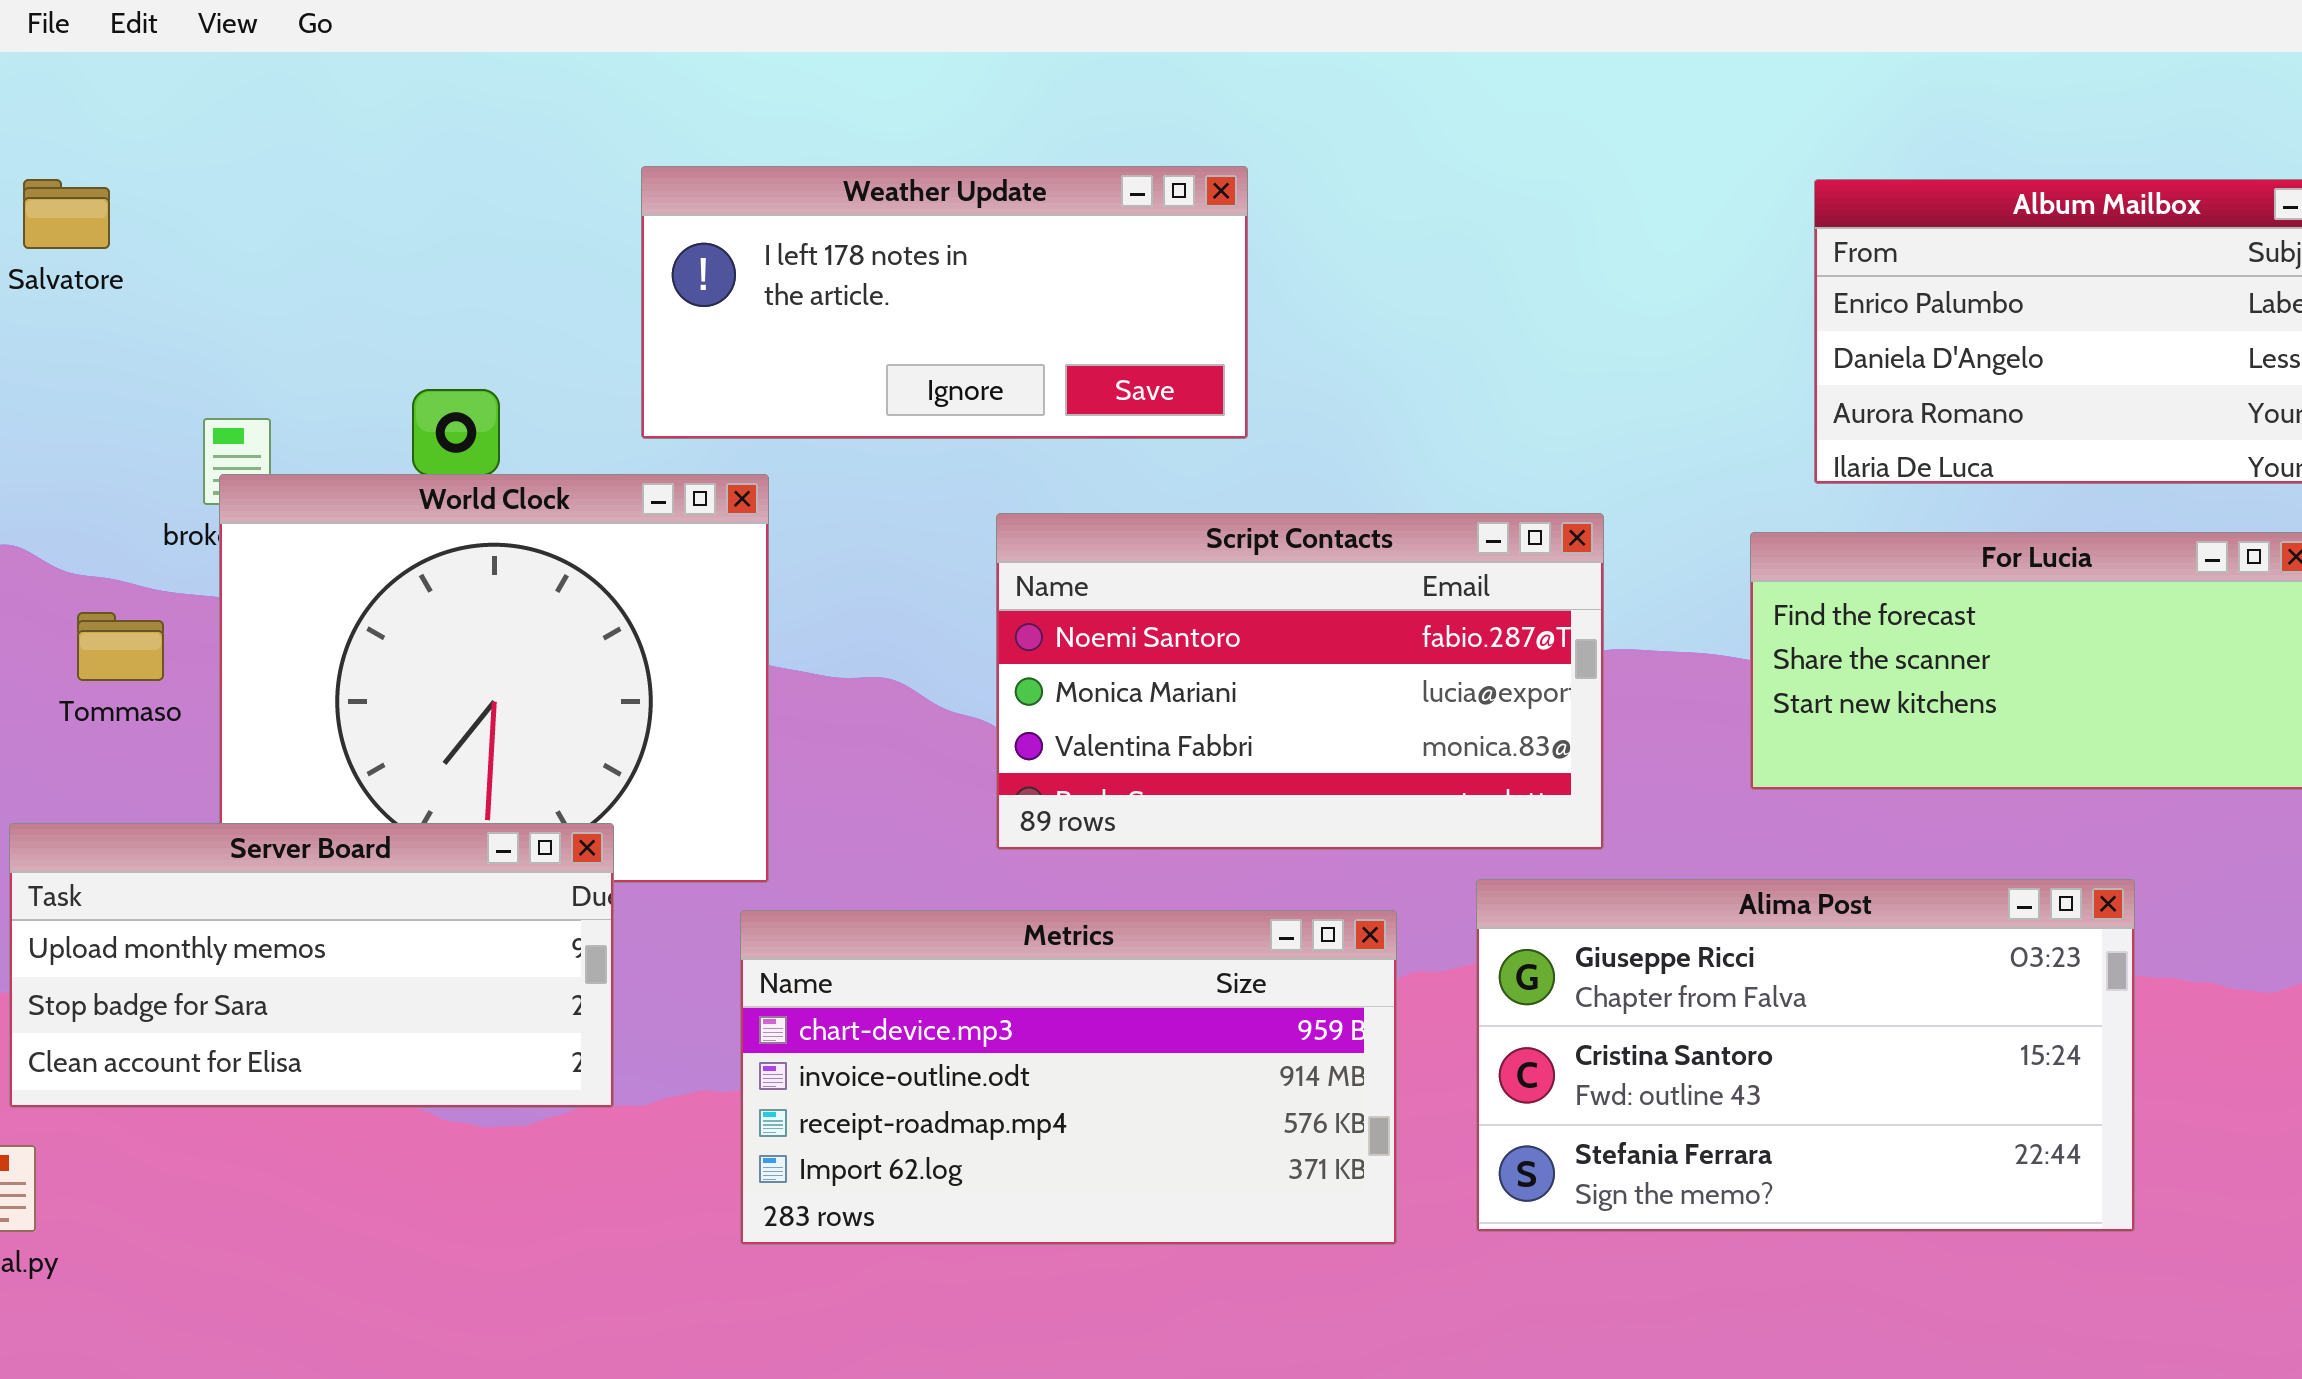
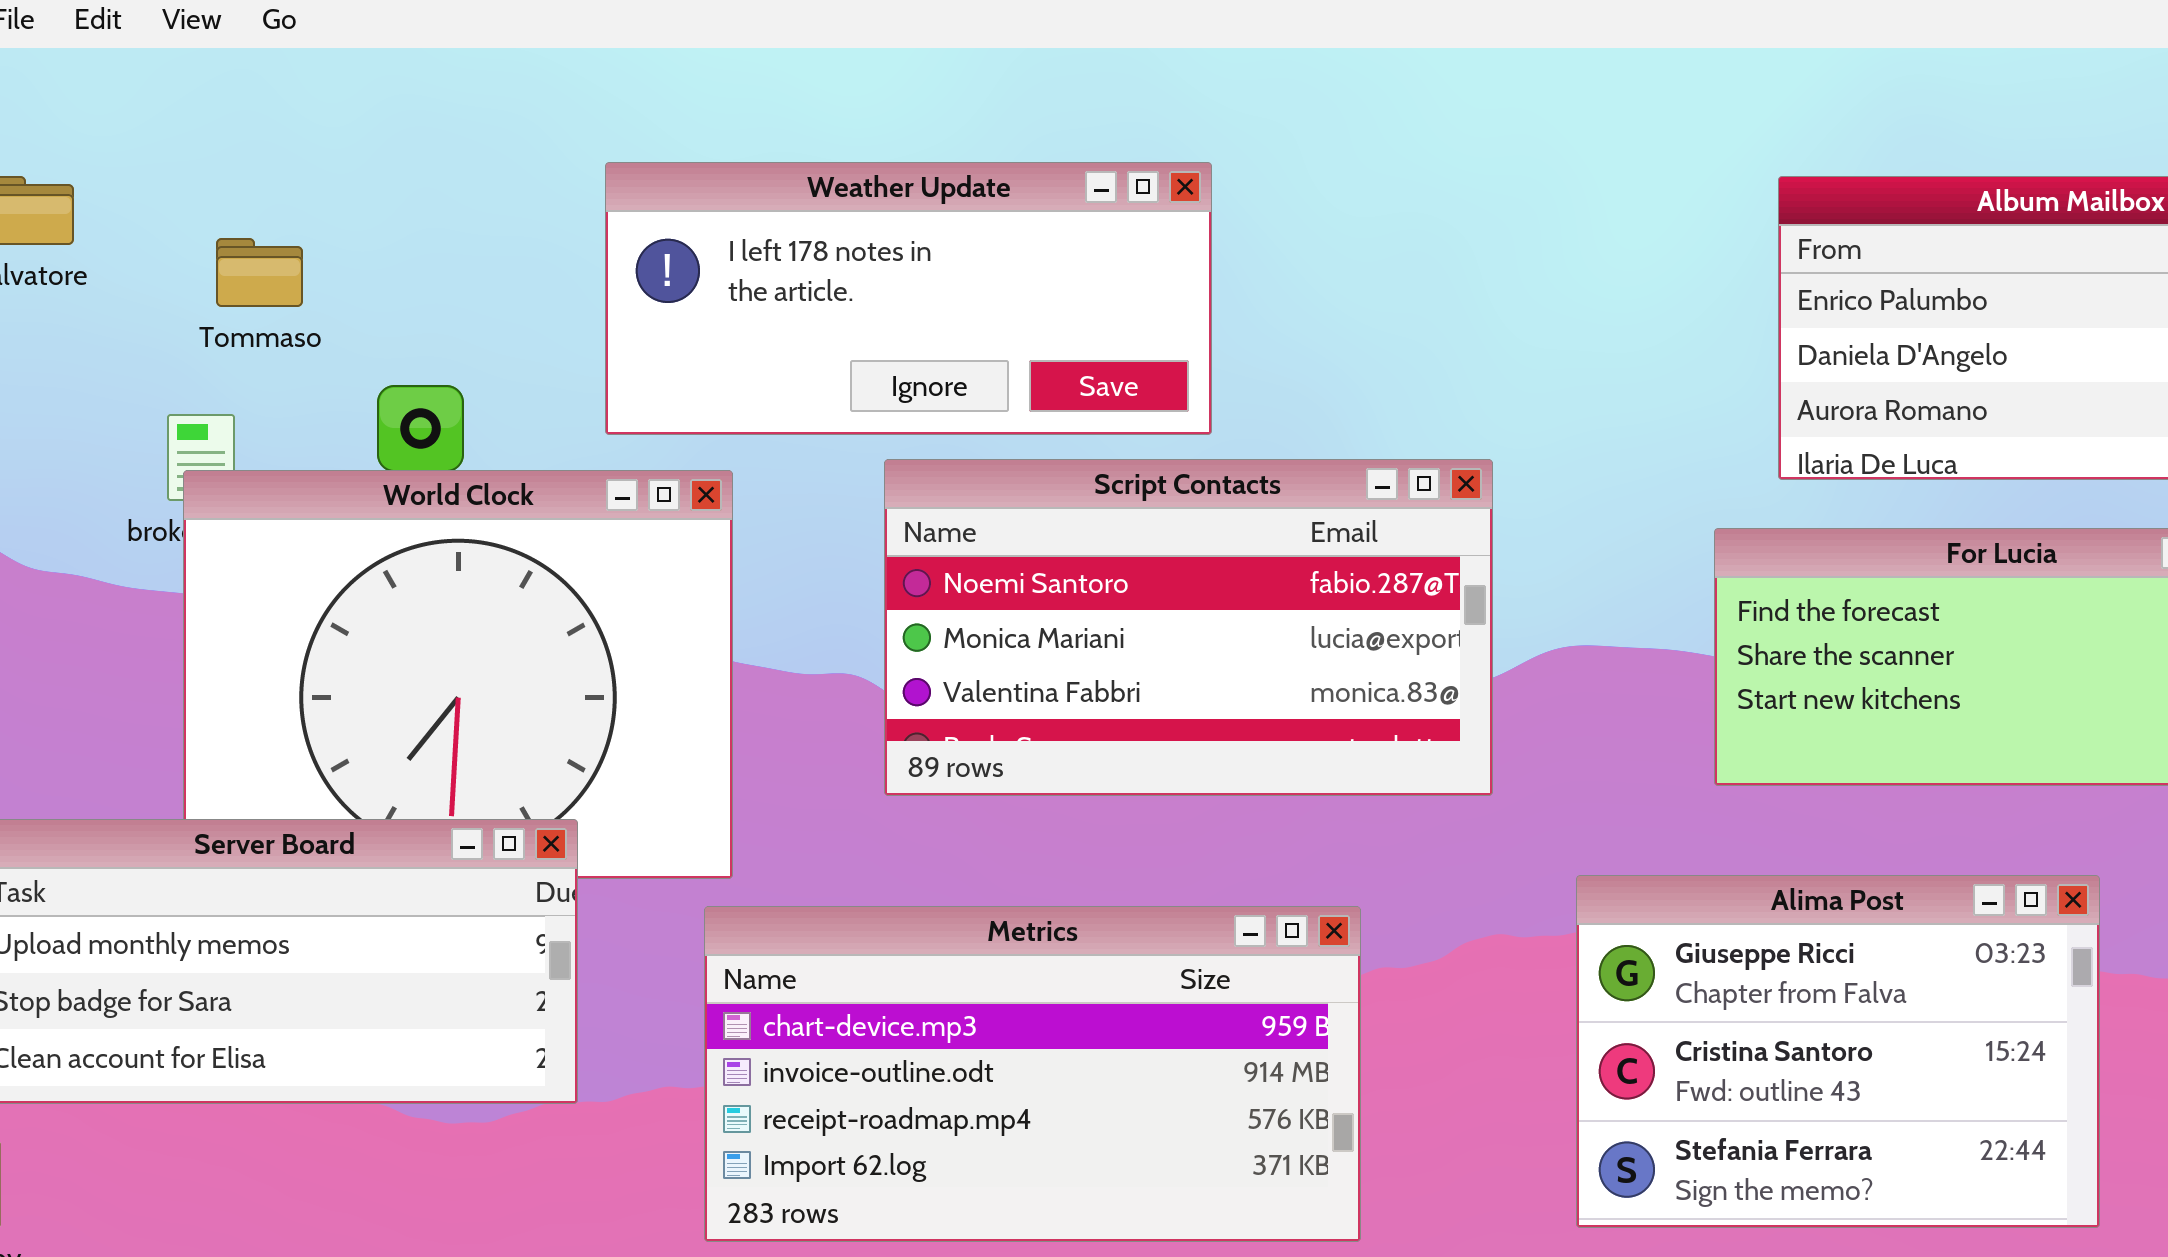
Script Contacts: [996,513,1604,850] -> [884,459,1493,796], moved
Tommaso: [77,612,164,681] -> [216,238,303,307], moved
Alima Post: [1476,879,2135,1232] -> [1576,875,2100,1228], resized

